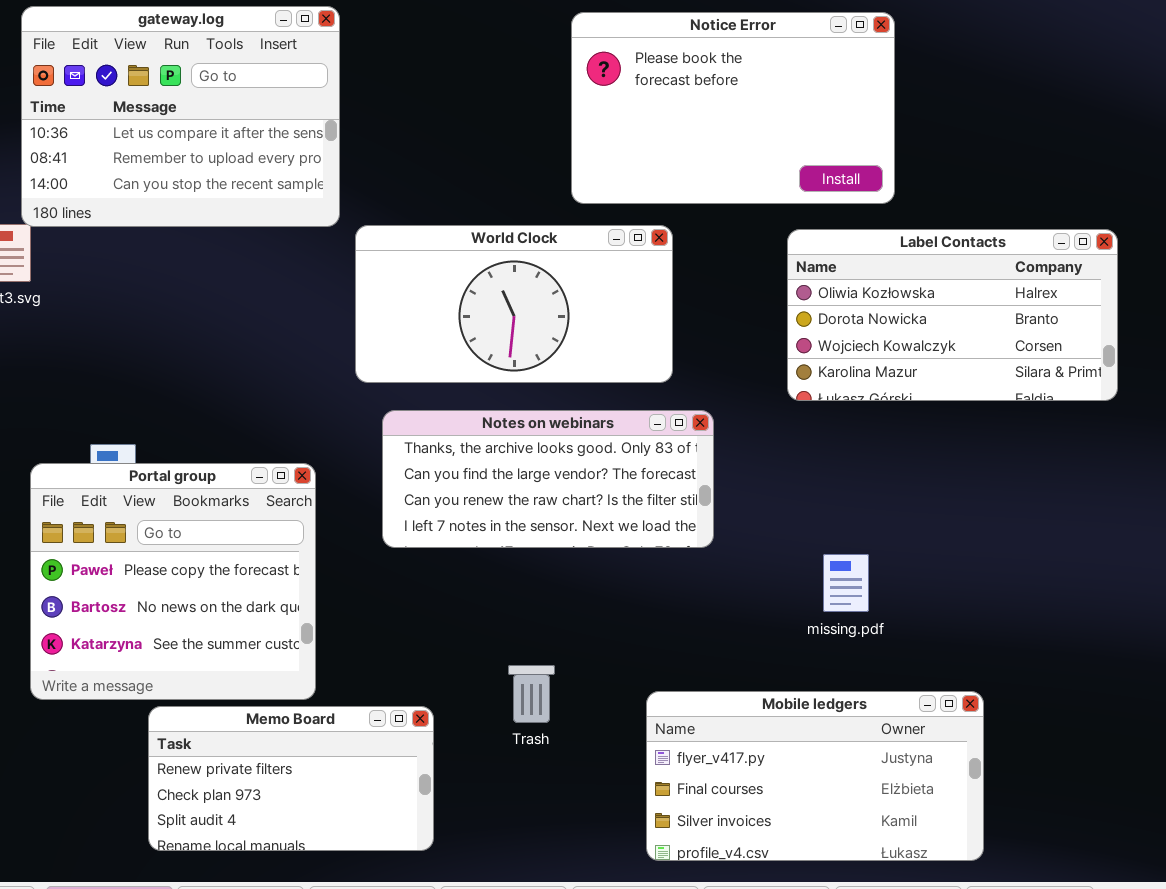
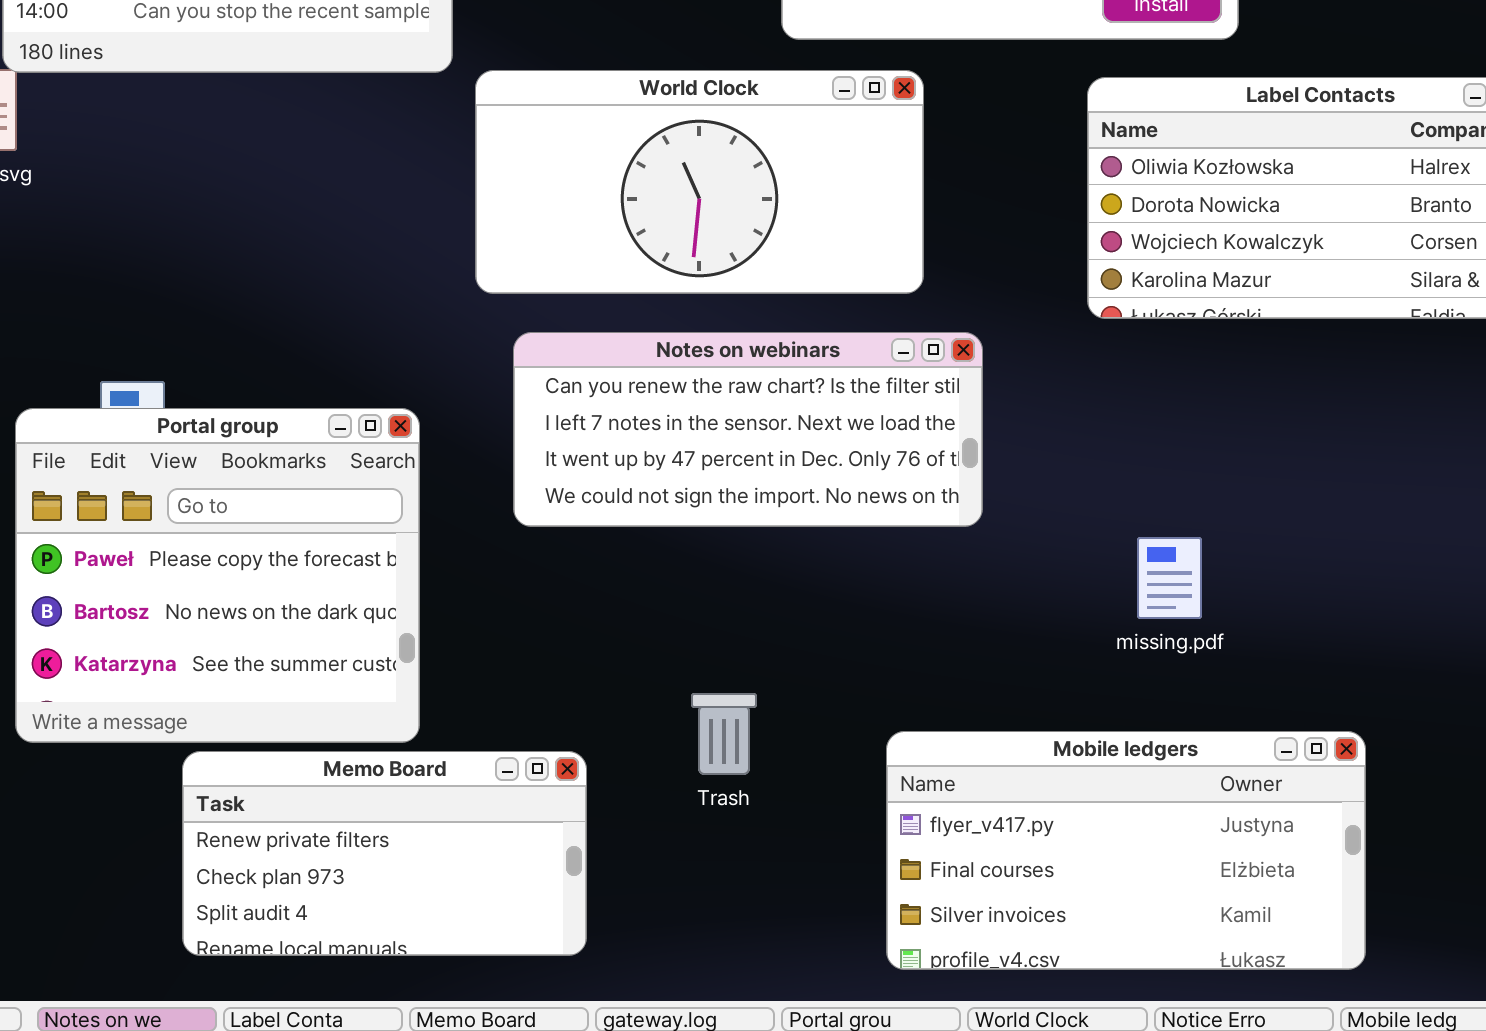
Notes on webinars: [382,410,714,548] -> [513,332,983,527], scrolled down 2 rows

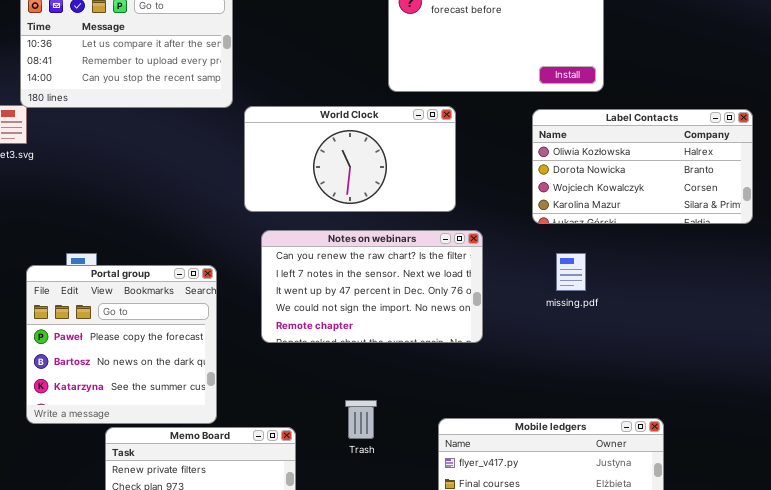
Notes on webinars: [513,332,983,527] -> [261,230,483,343], resized
missing.pdf: [1137,537,1202,619] -> [556,253,586,291], moved

